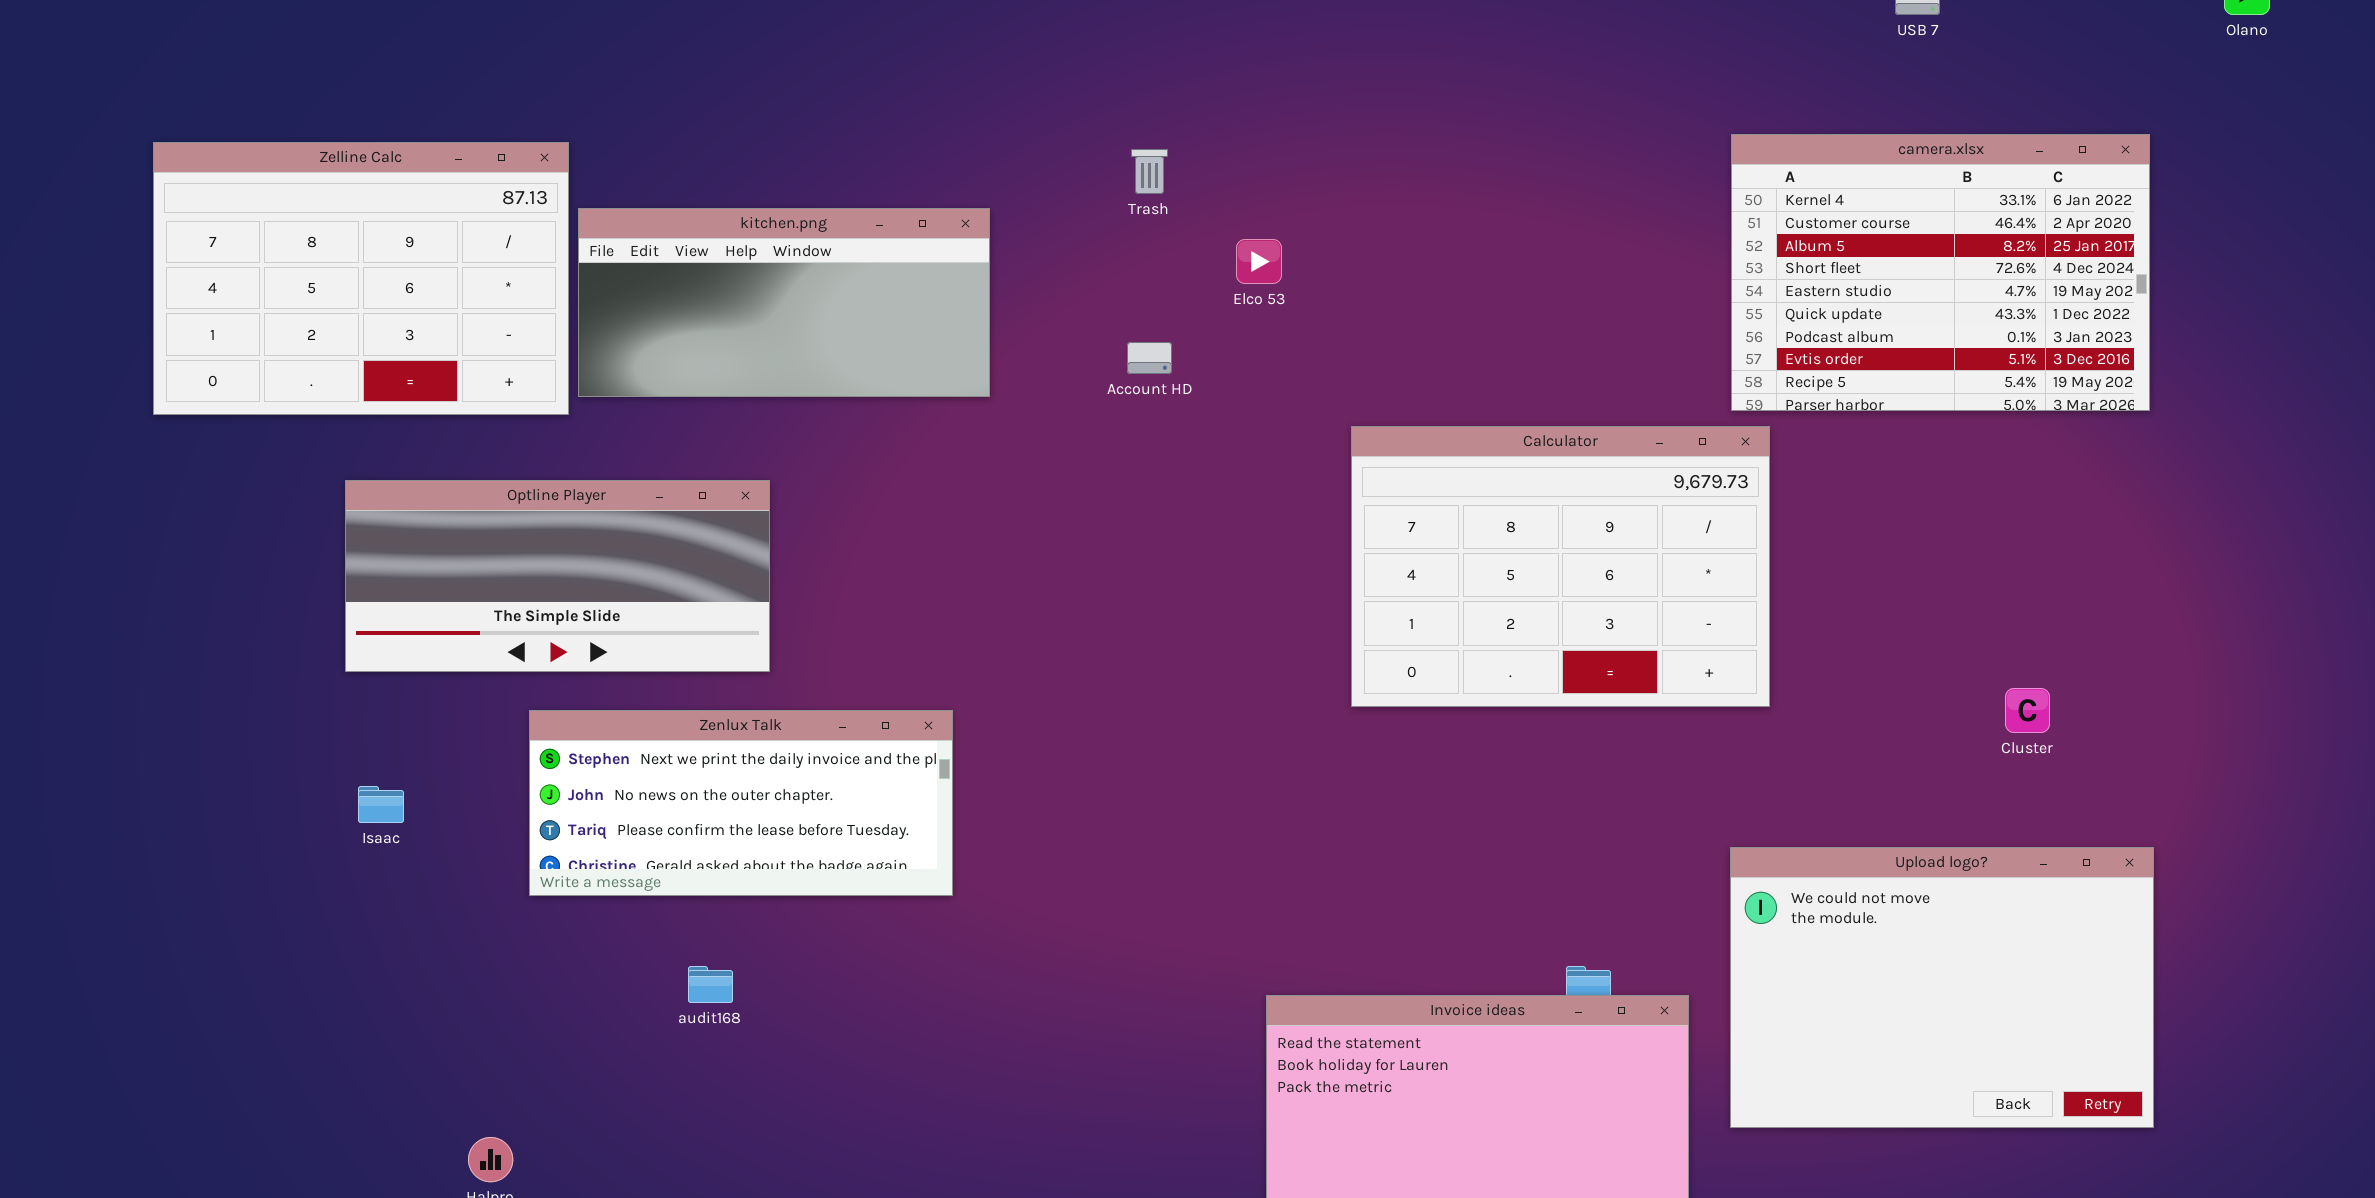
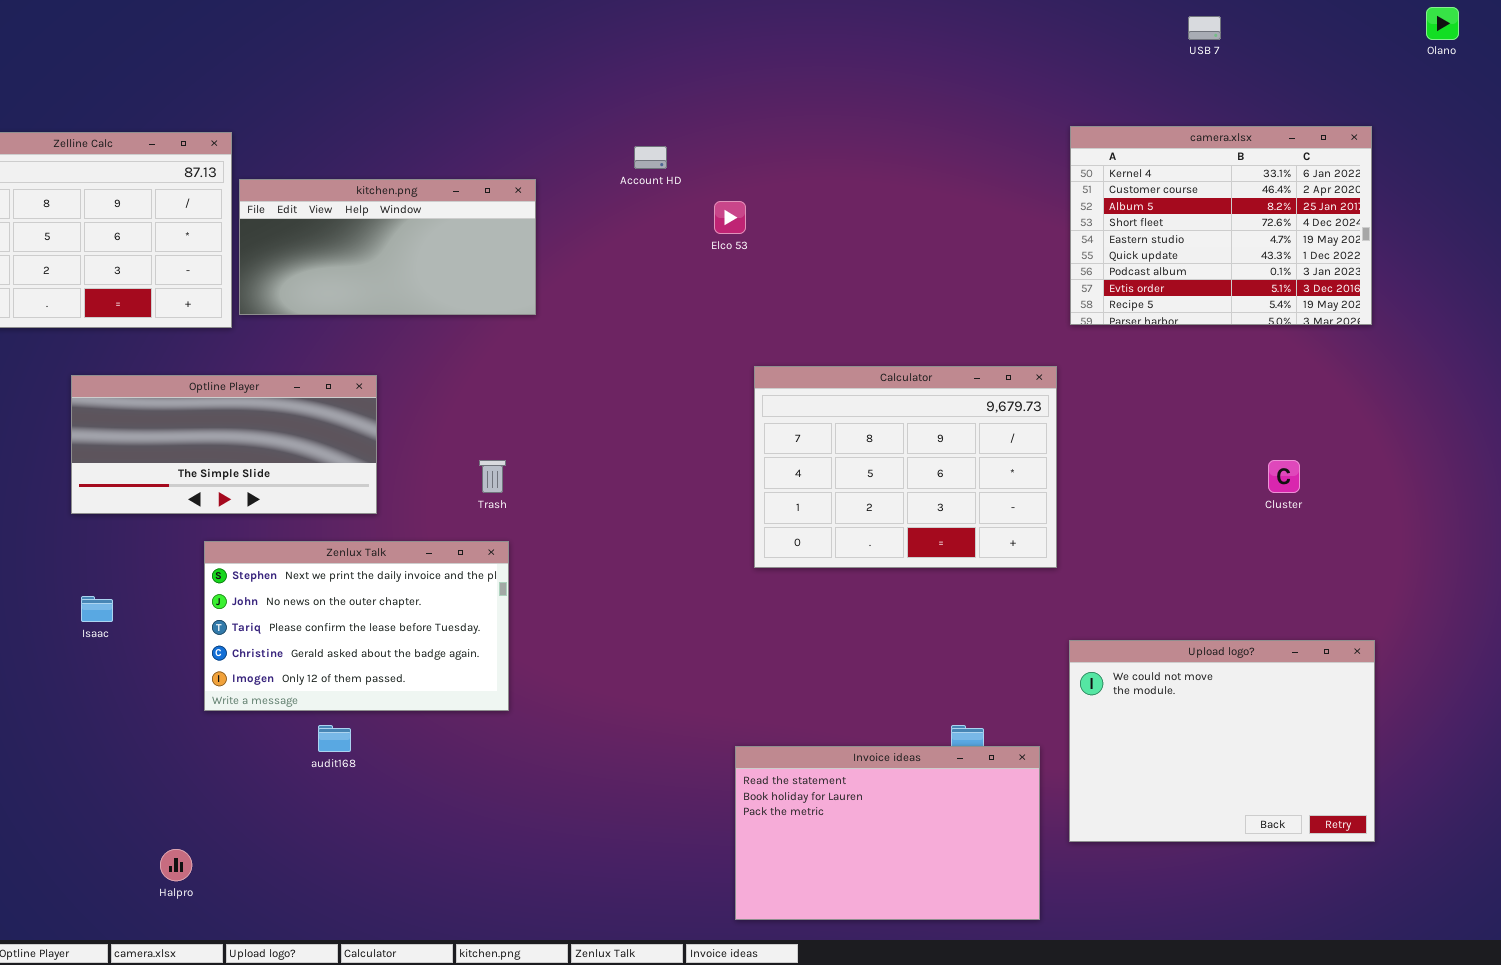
Trash: [1131,149,1168,194] -> [479,460,506,493], moved
Account HD: [1127,342,1172,374] -> [634,146,667,169], moved
Calculator: [1351,426,1770,707] -> [754,366,1057,568], moved
Cluster: [2005,688,2050,733] -> [1268,460,1300,493], moved
Zenlux Talk: [529,710,953,896] -> [204,541,509,711], resized

